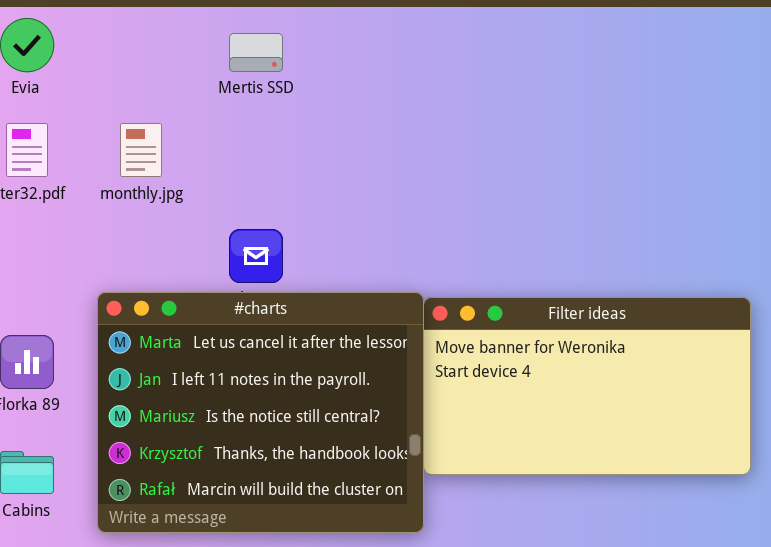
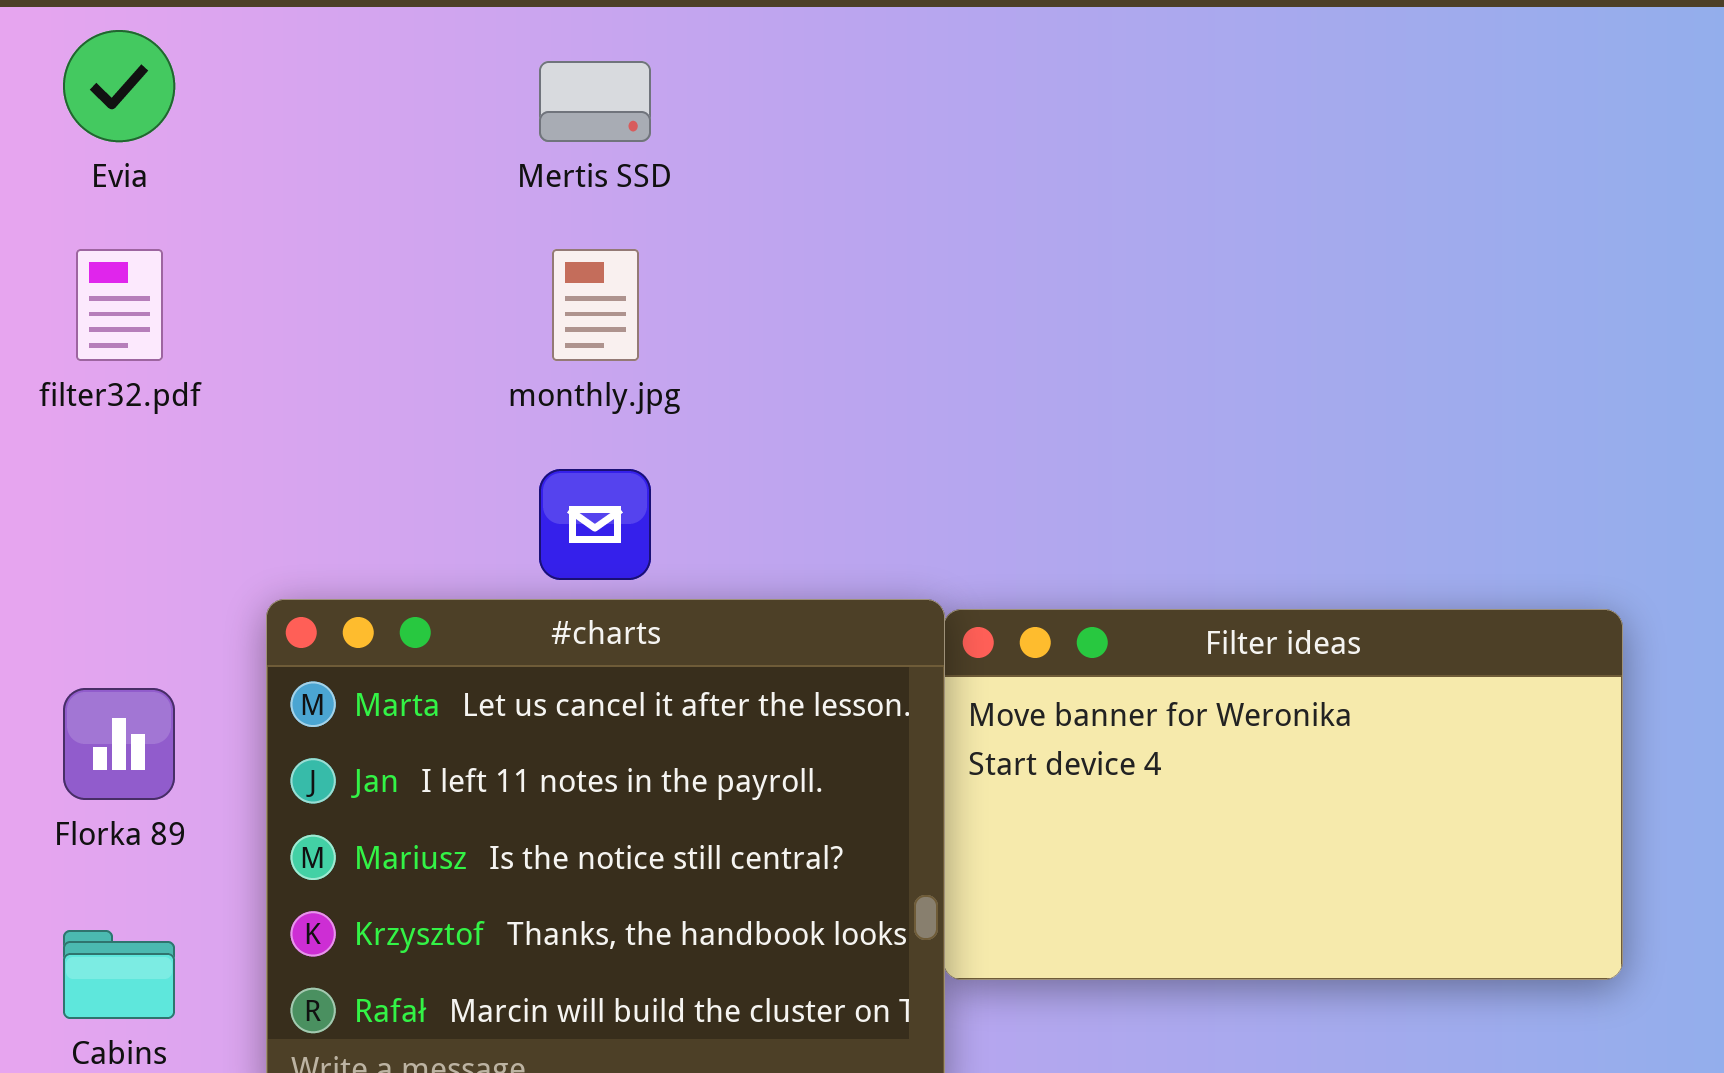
monthly.jpg: [120,123,162,177] -> [552,249,639,361], moved

